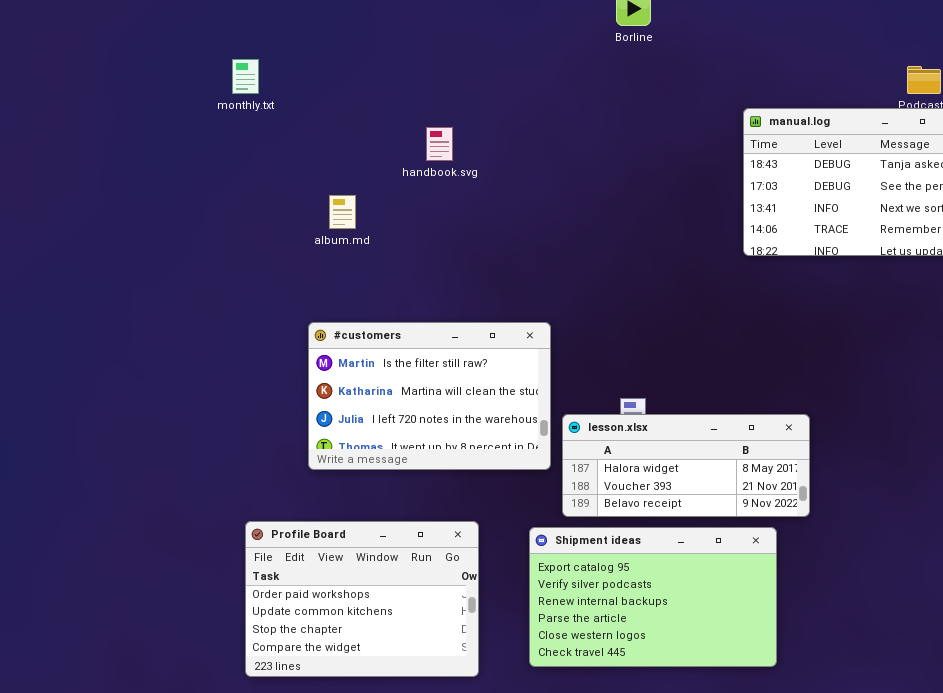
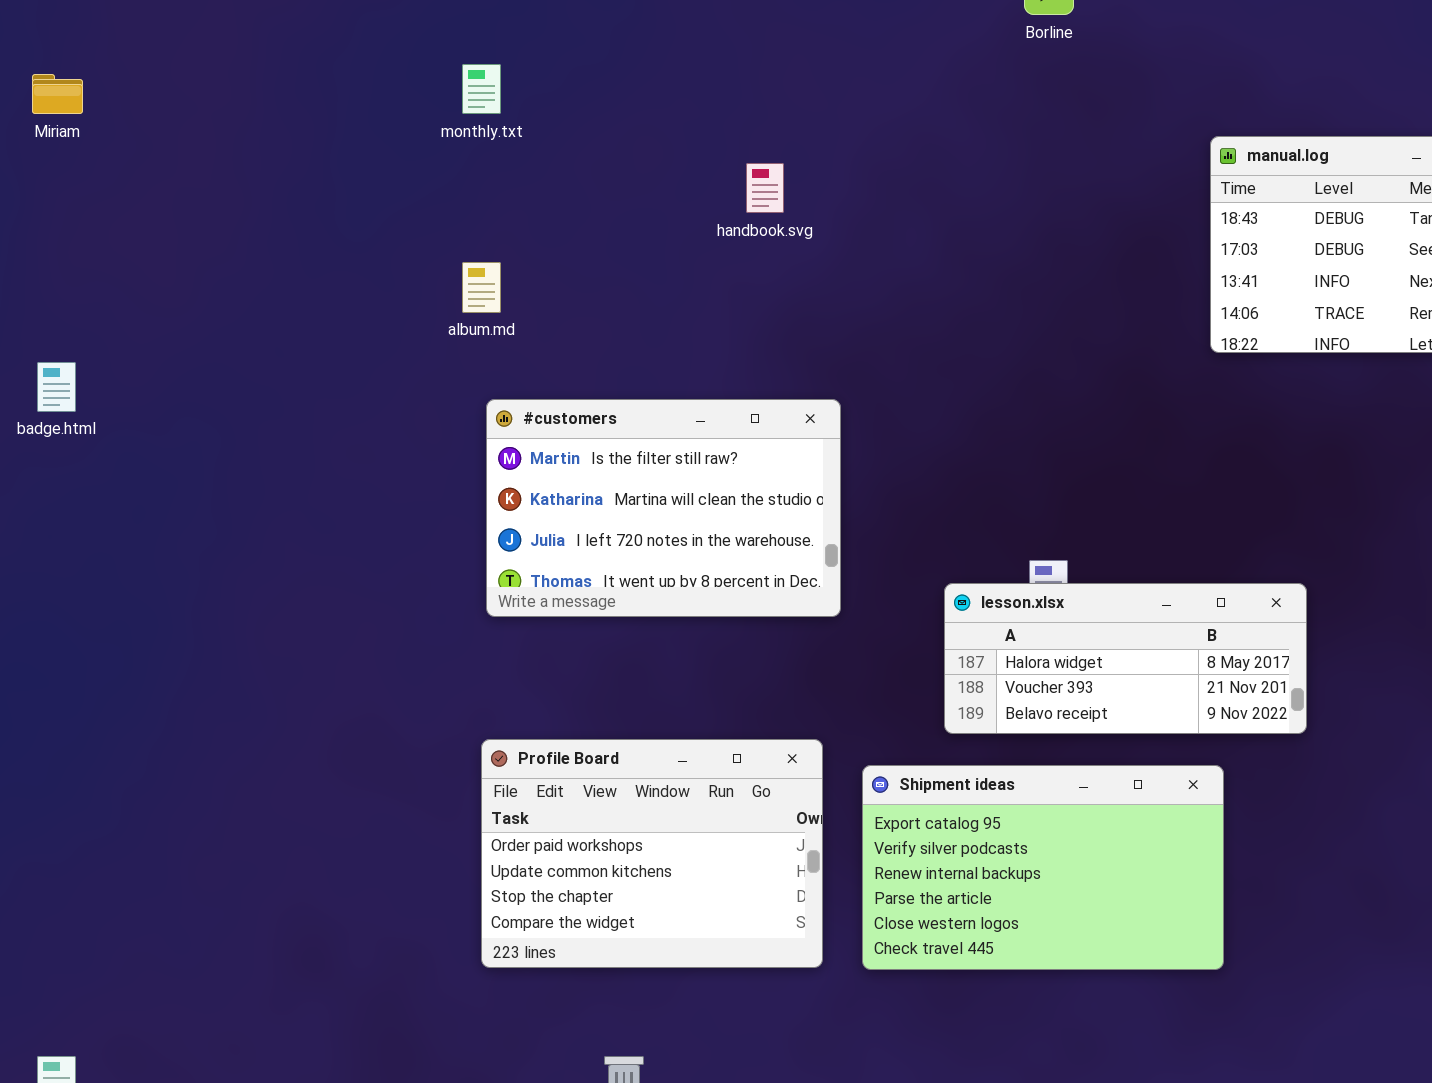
album.md: [329,195,356,229] -> [462,262,501,313], moved
#customers: [308,322,551,470] -> [486,399,841,617], moved
Shipment ideas: [529,527,777,667] -> [862,765,1224,970], moved

